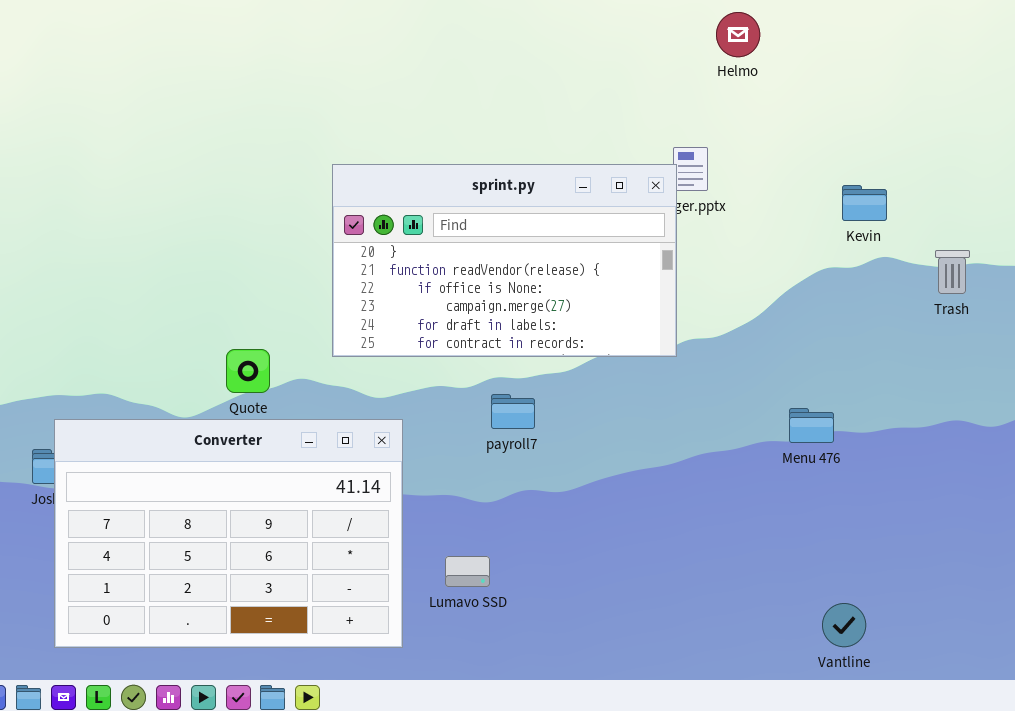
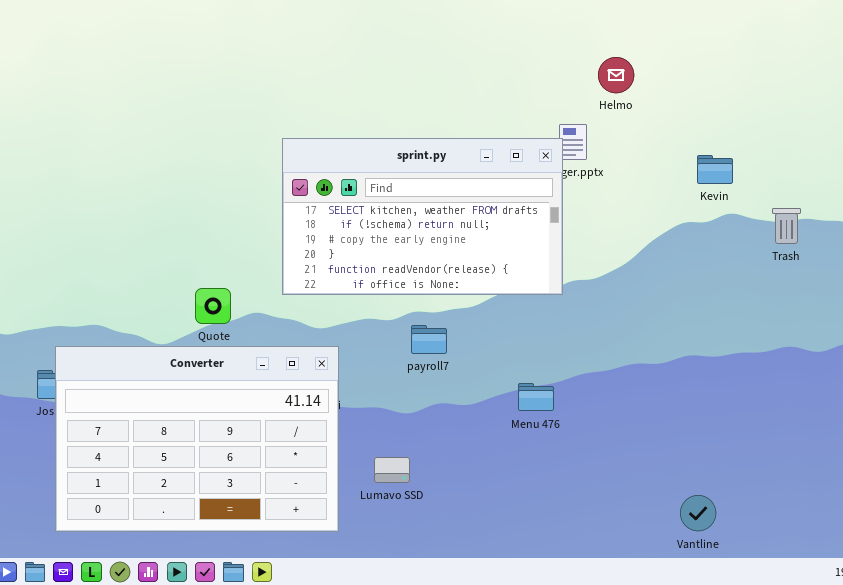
Helmo: [716,12,760,57] -> [598,57,634,93], moved
sprint.py: [332,164,677,357] -> [282,138,563,295], scrolled up 3 rows
Menu 476: [789,408,834,443] -> [518,383,554,411], moved

